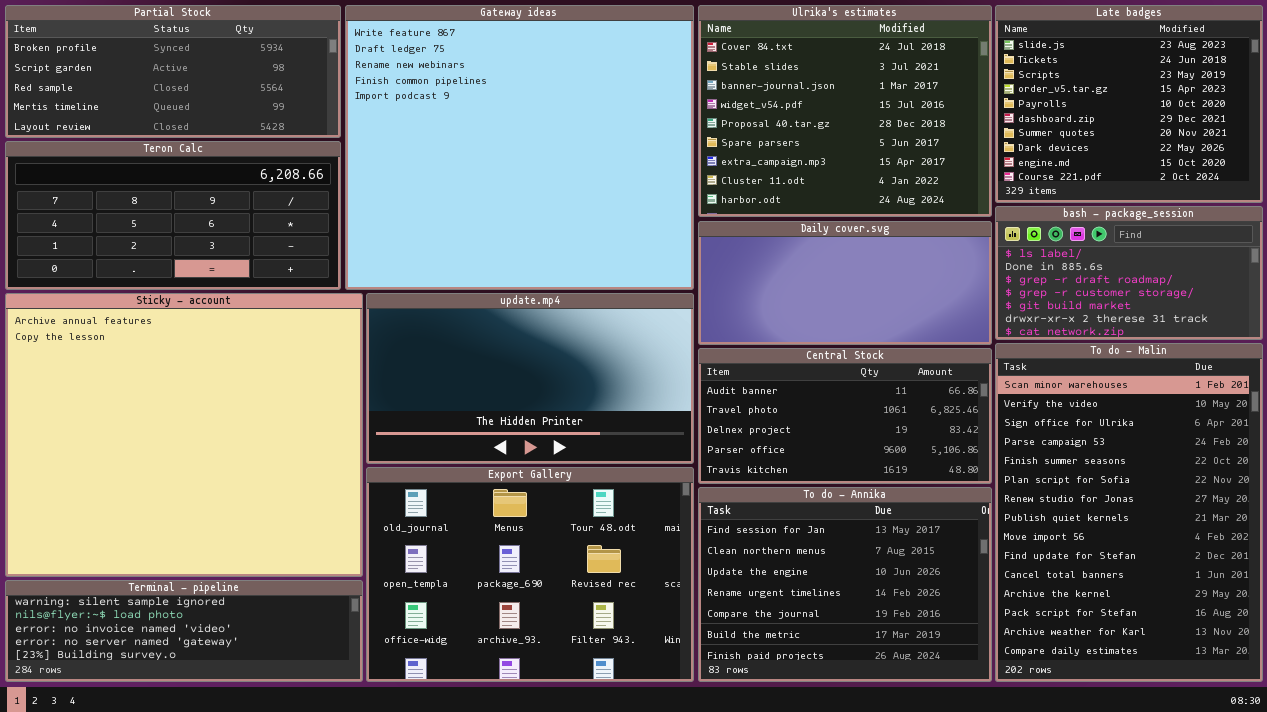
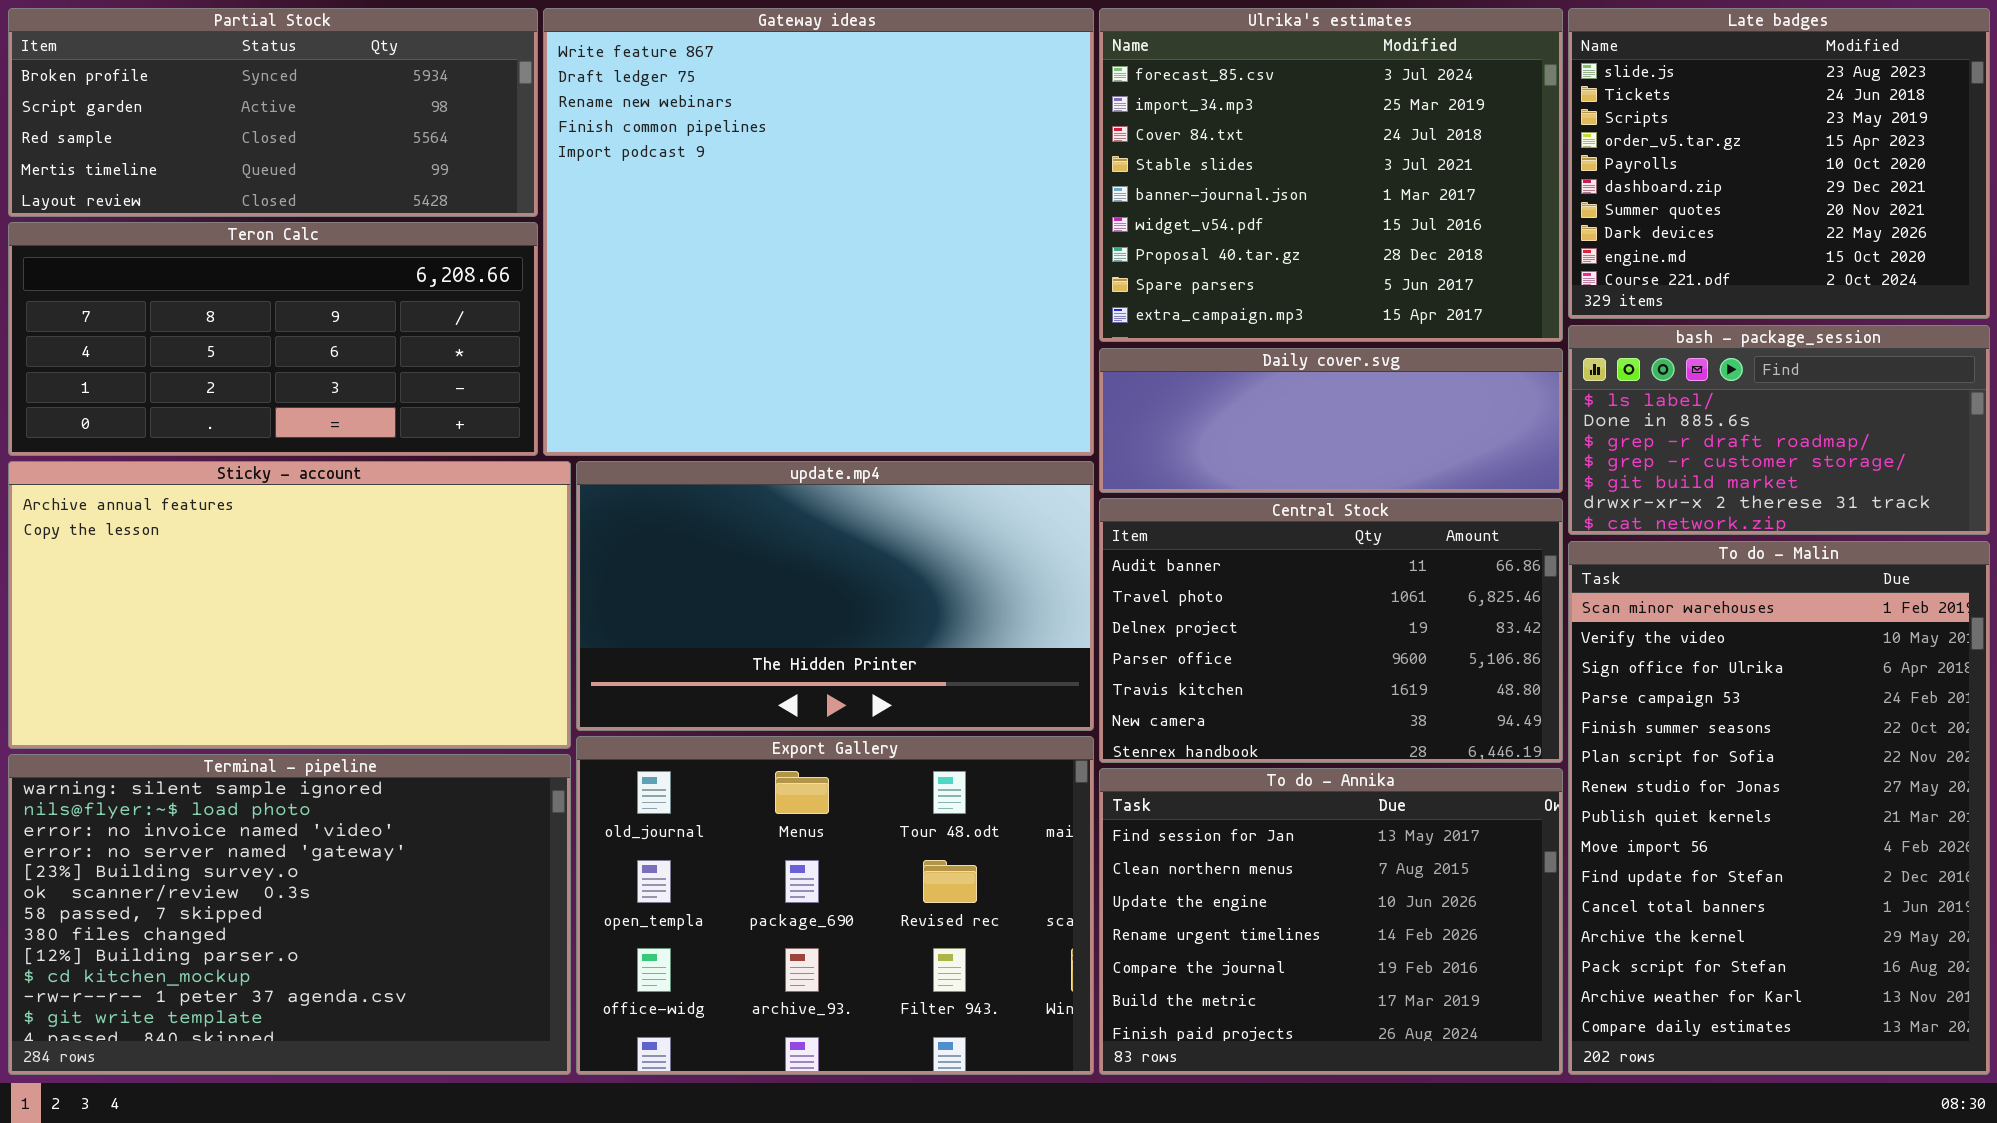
Ulrika's estimates: [698,5,992,217] -> [1099,8,1563,342], scrolled up 2 rows
Daily cover.svg: [698,221,992,345] -> [1099,348,1563,493], resized
Sticky - account: [5,293,363,577] -> [8,461,571,749], resized
Central Stock: [698,348,992,484] -> [1099,498,1563,763], resized
Terminal - pipeline: [5,580,363,682] -> [8,754,571,1075], resized

